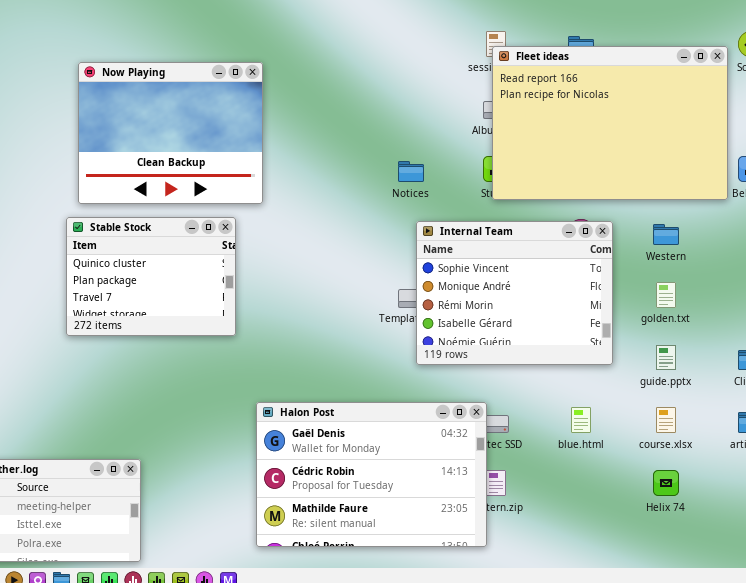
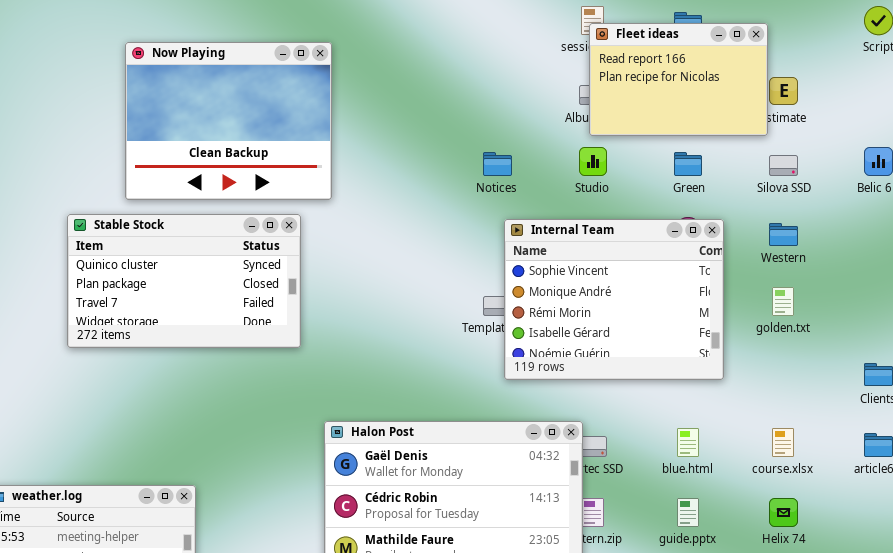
Fleet ideas: [492,46,728,200] -> [589,23,768,136], resized
Stable Stock: [66,217,236,336] -> [67,214,301,348], resized
guide.pptx: [656,345,676,370] -> [677,498,699,527], moved

